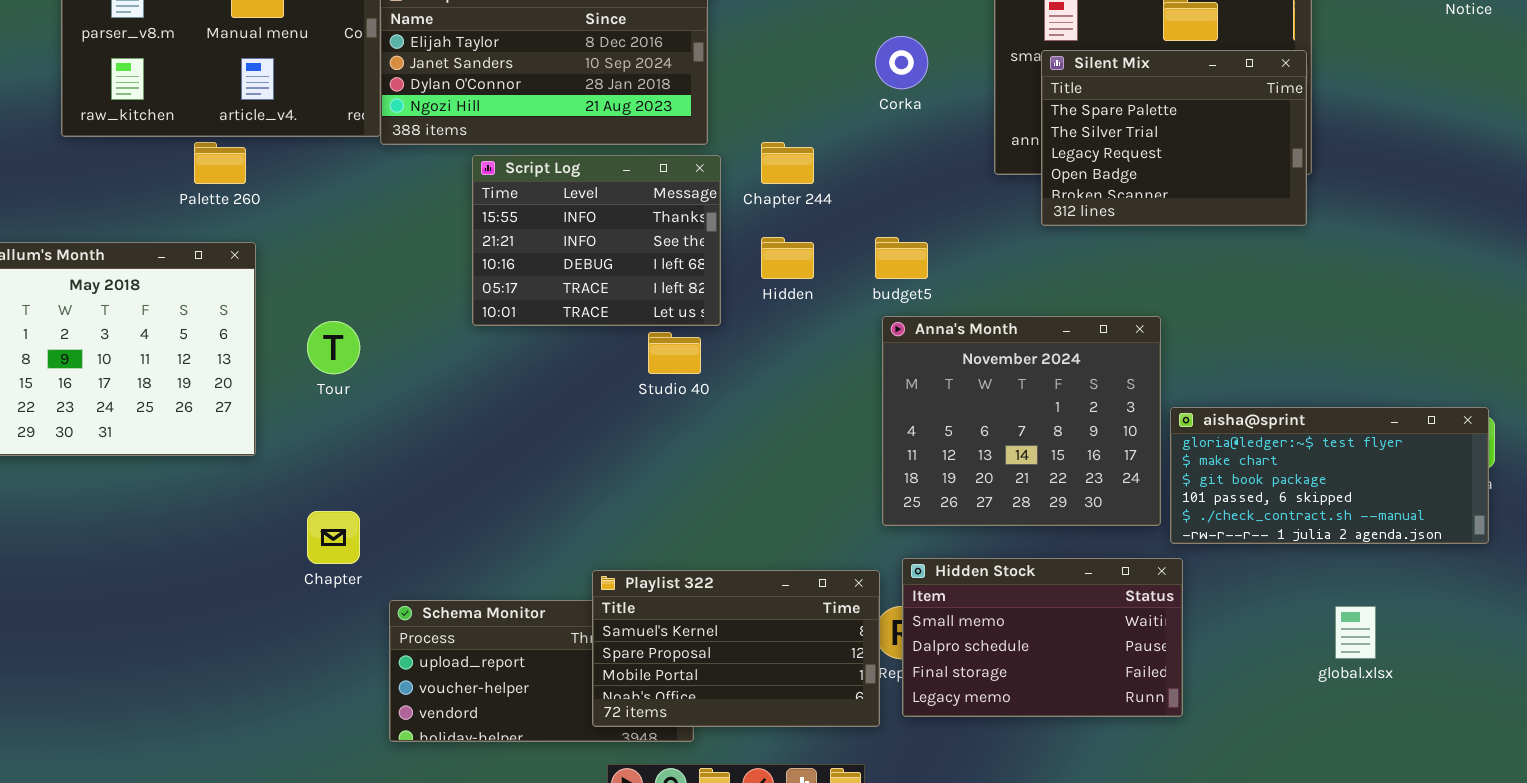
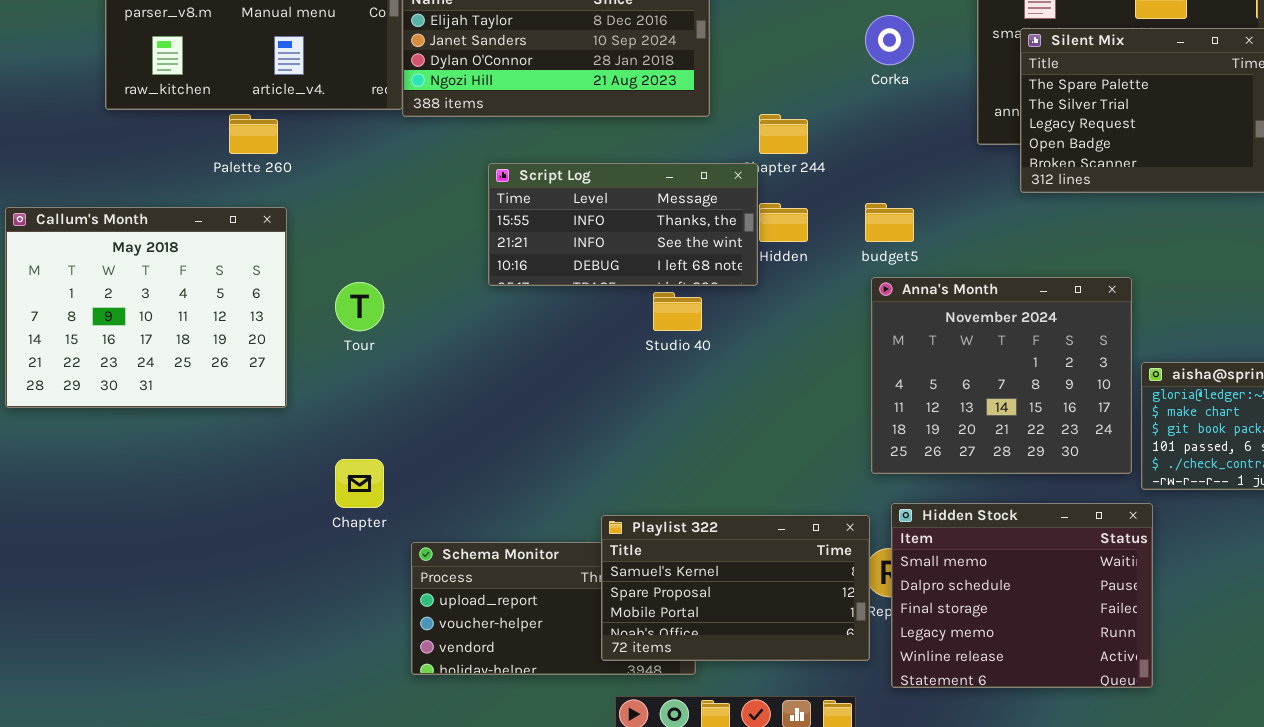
Script Log: [472,155,721,326] -> [488,163,758,286], resized
Hidden Stock: [902,558,1183,717] -> [891,503,1153,688], resized

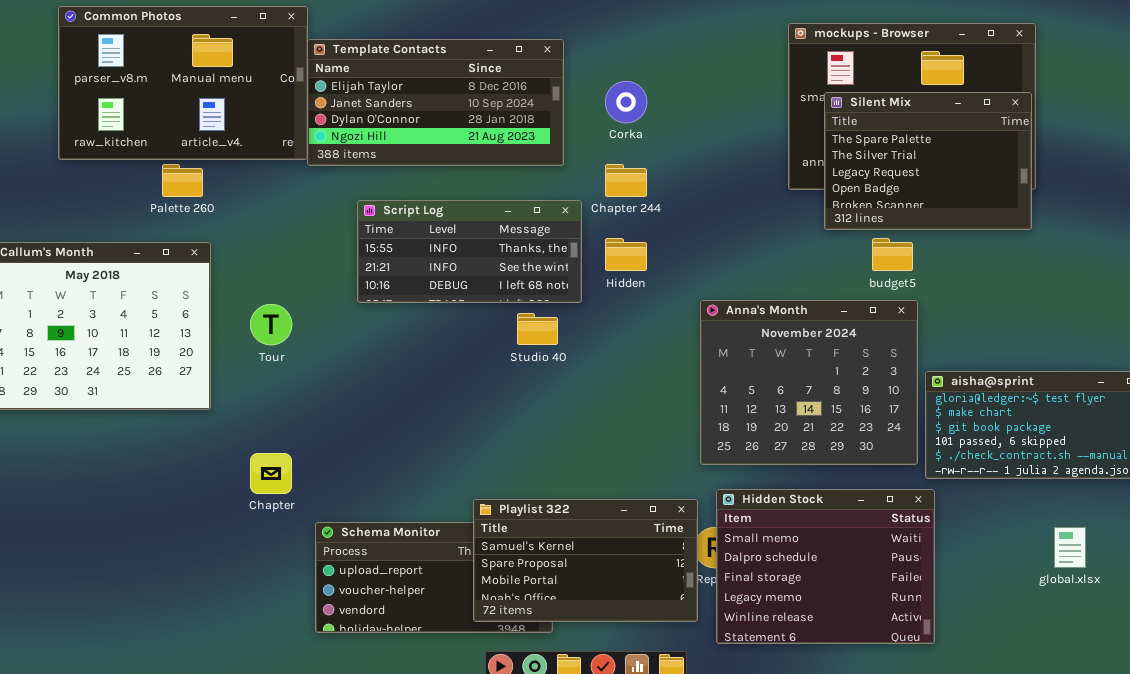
Corka: [865,15,914,65] -> [605,81,647,123], moved
Script Log: [488,163,758,286] -> [357,200,582,303], moved
budget5: [865,203,914,242] -> [872,238,913,271], moved

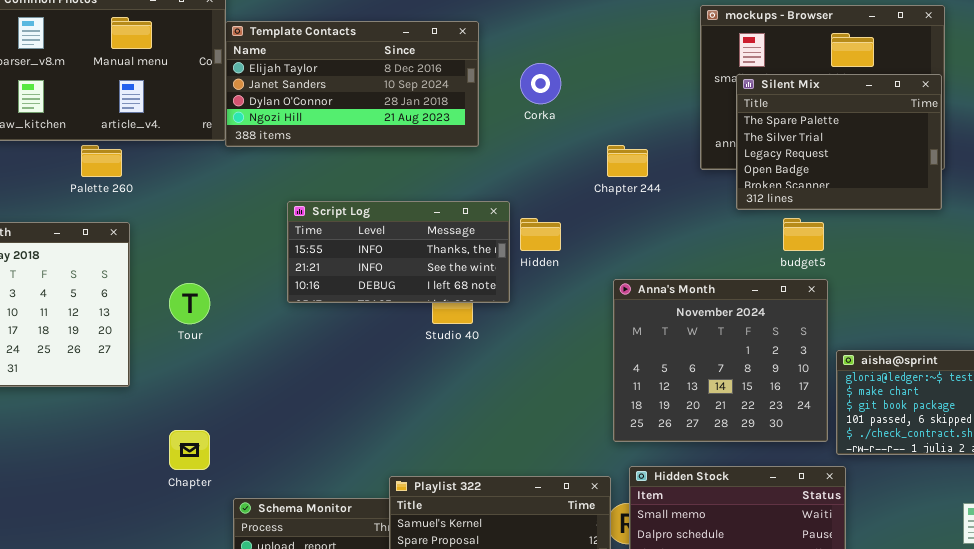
Chapter 244: [605,164,647,197] -> [607,145,648,177], moved
Script Log: [357,200,582,303] -> [287,201,510,303], moved

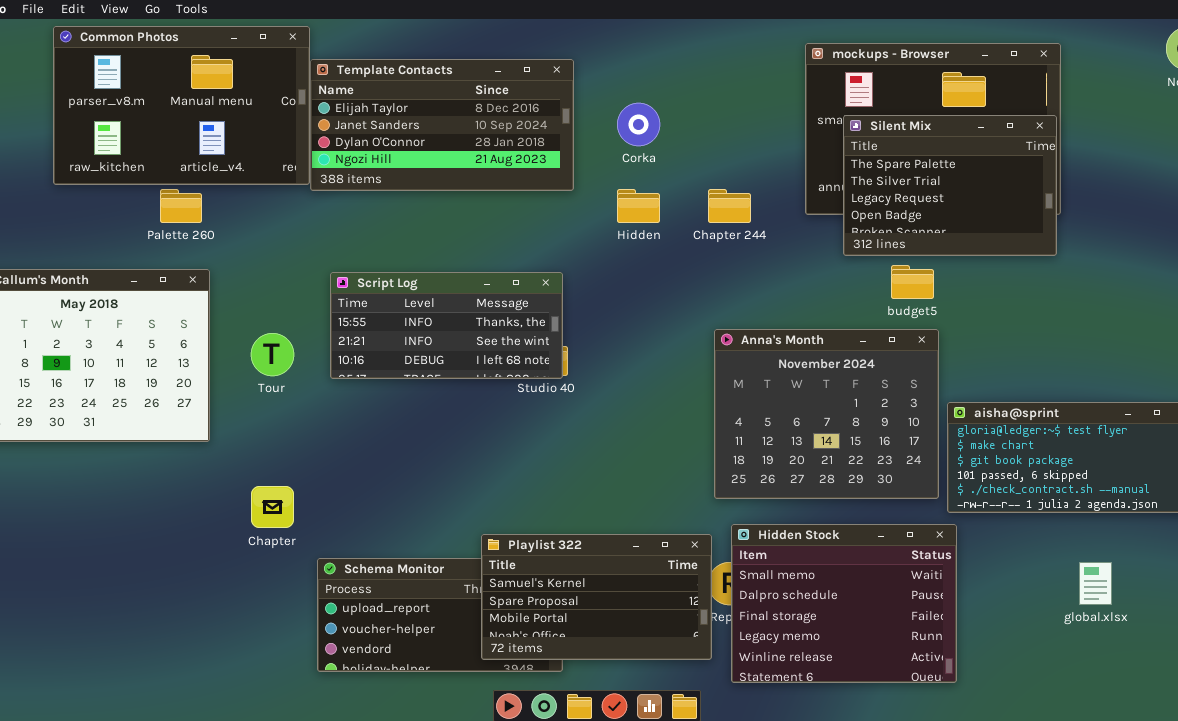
Script Log: [287,201,510,303] -> [330,272,563,379], moved
Hidden: [520,218,561,251] -> [617,189,660,223], moved

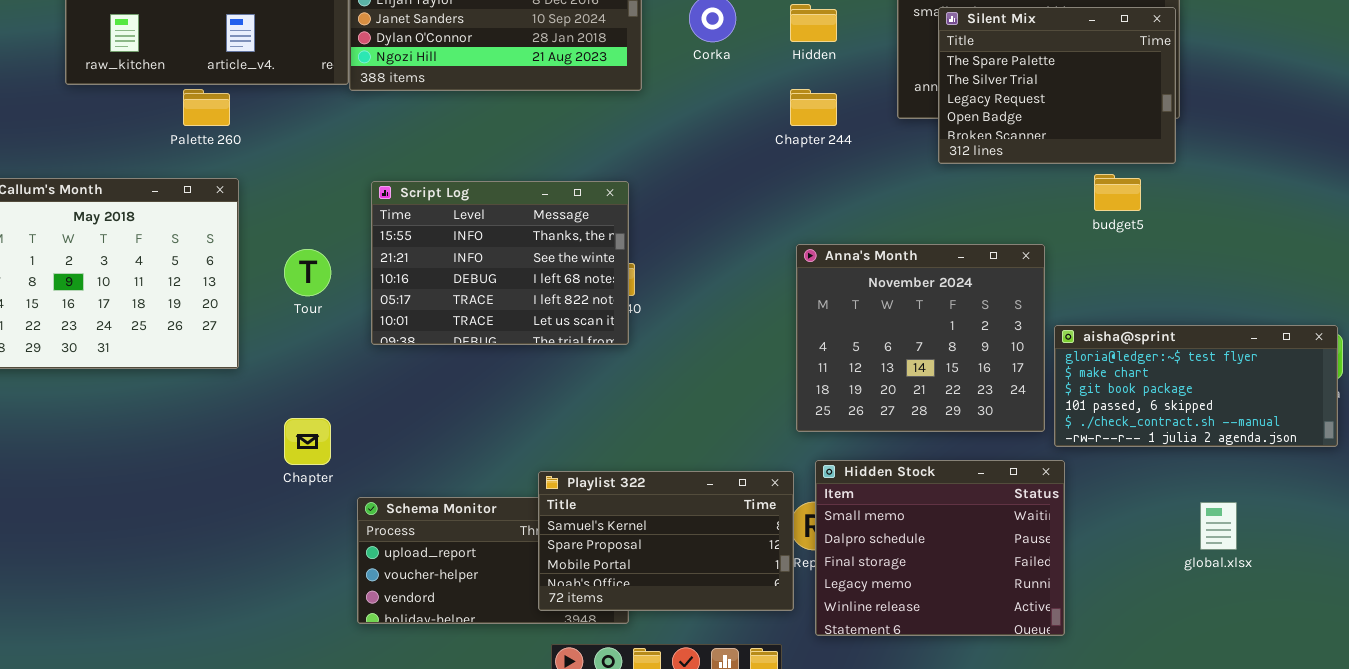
Hidden: [617,189,660,223] -> [790,4,837,42], moved
budget5: [891,265,934,299] -> [1094,174,1141,211], moved
Script Log: [330,272,563,379] -> [371,181,629,345], resized

